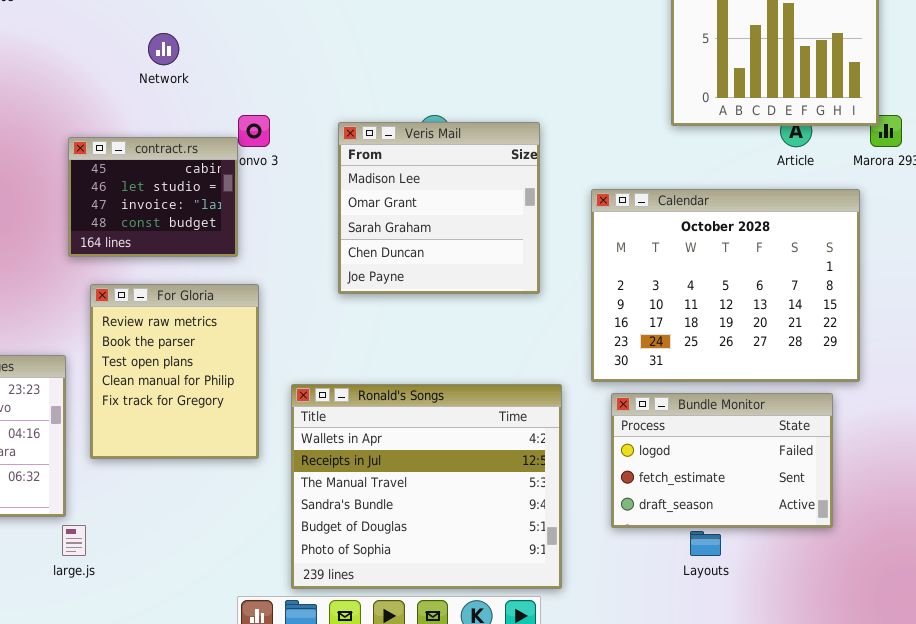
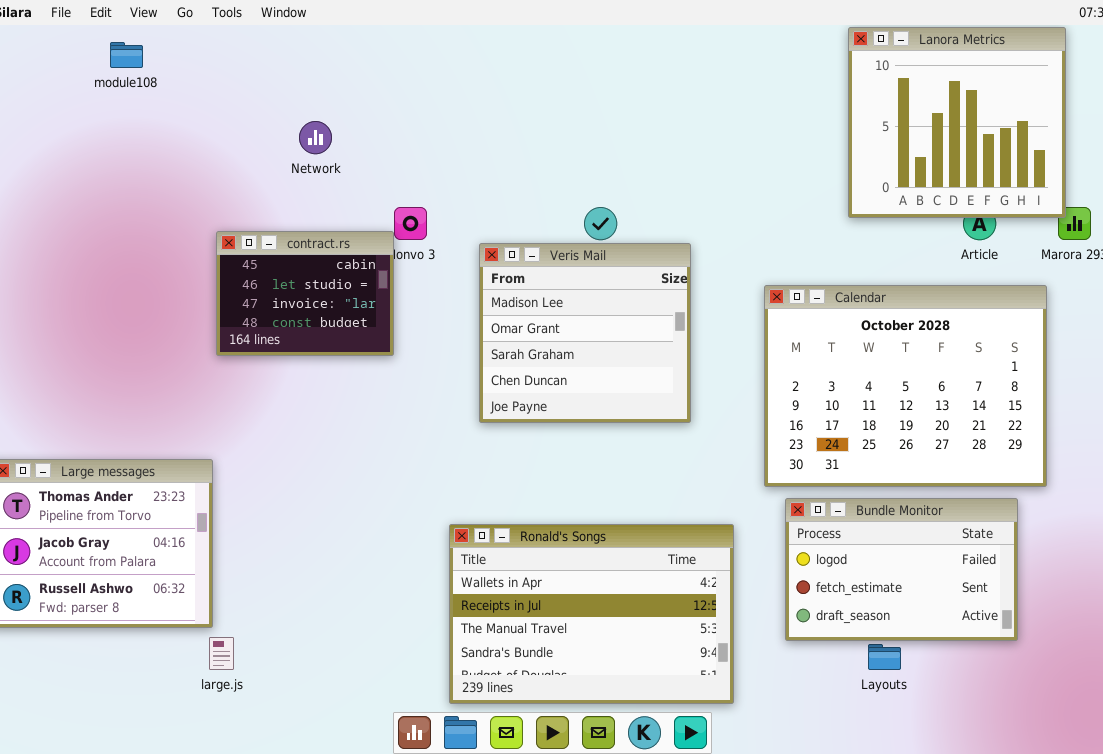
Veris Mail: [338,122,540,294] -> [479,243,691,423], moved
For Gloria: [90,284,259,459] -> none, closed
Ronald's Songs: [291,384,562,589] -> [449,524,734,704], resized

